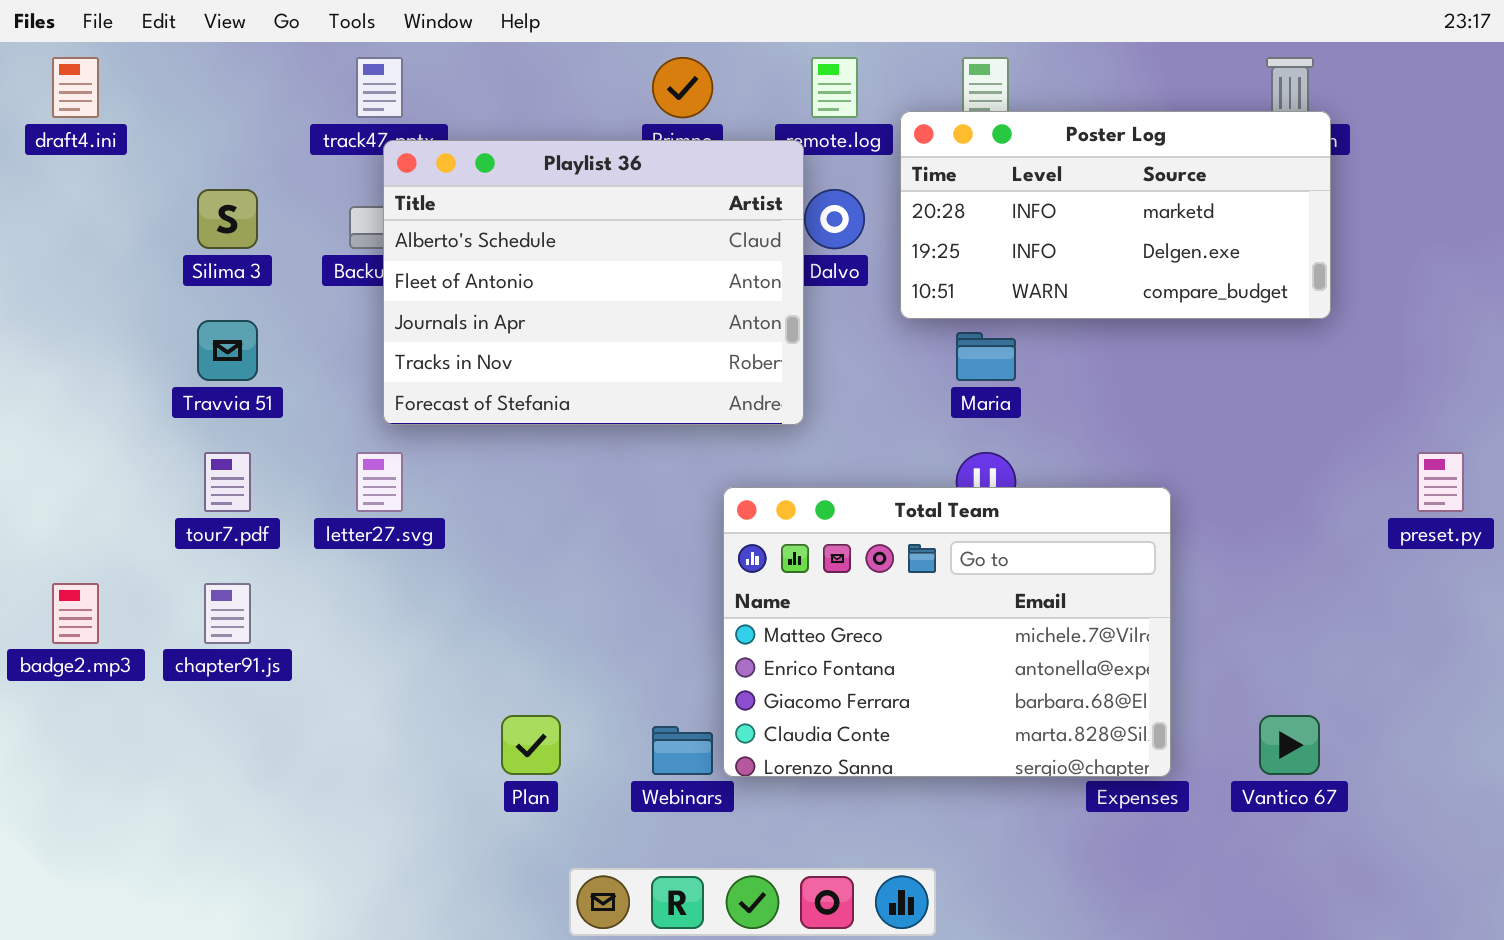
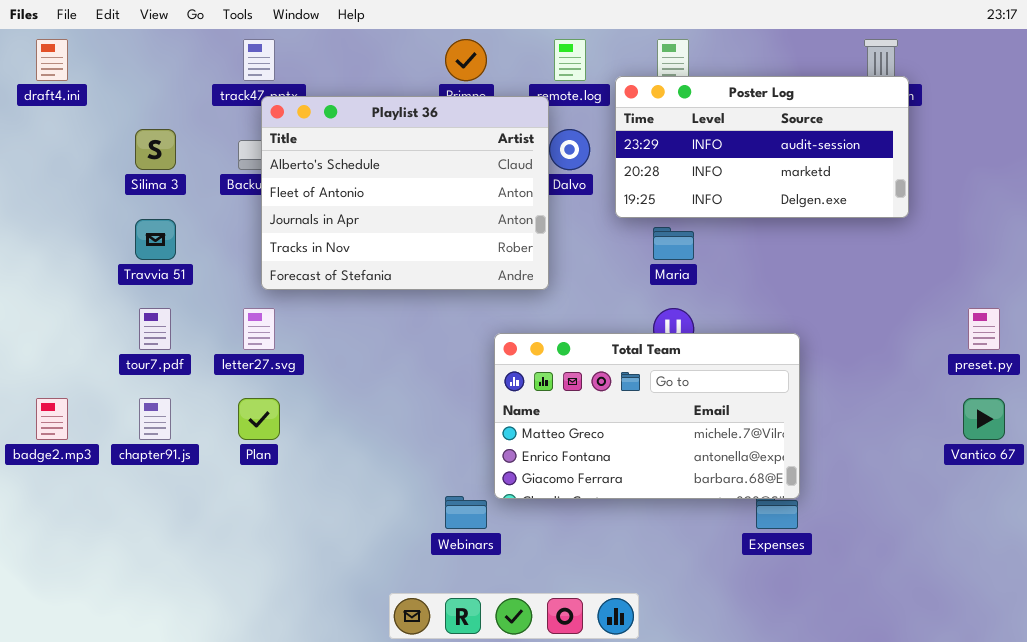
Poster Log: [900,111,1331,319] -> [615,76,909,218], scrolled up 1 row
Total Team: [723,487,1171,777] -> [494,333,800,499], resized
Plan: [501,715,561,775] -> [238,398,280,440], moved
Vantico 67: [1259,715,1320,775] -> [963,398,1005,440], moved

